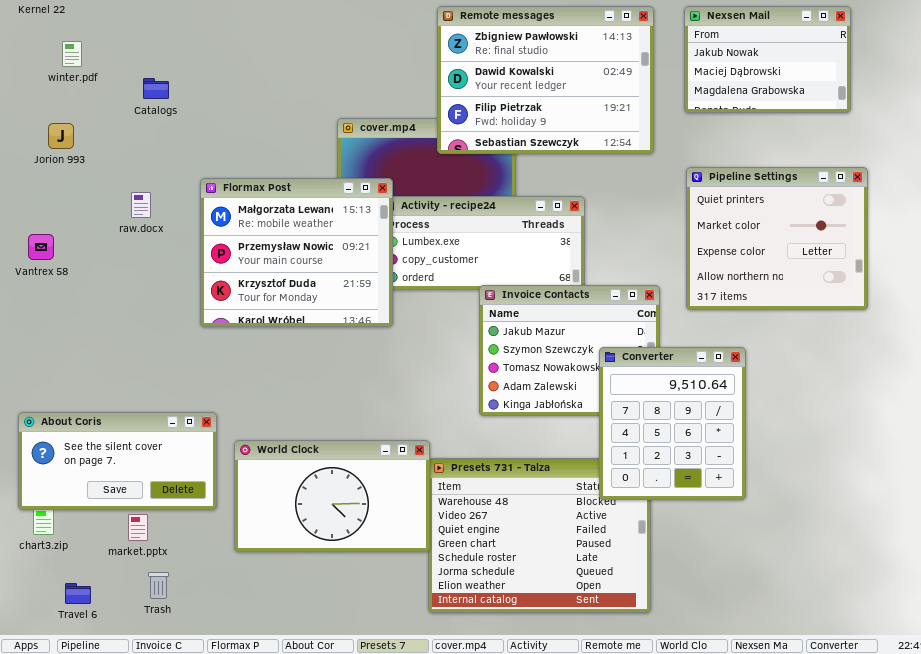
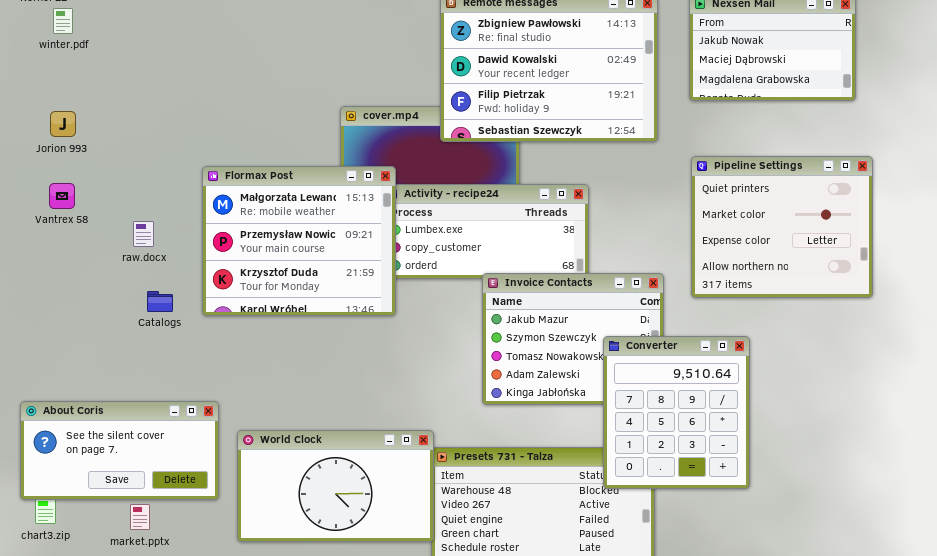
winter.pdf: [62,41,82,67] -> [53,8,73,34], moved
Catalogs: [143,78,169,99] -> [147,291,173,312], moved
raw.docx: [131,192,151,218] -> [133,221,154,247], moved
Vantrex 58: [28,234,54,260] -> [49,183,75,209], moved

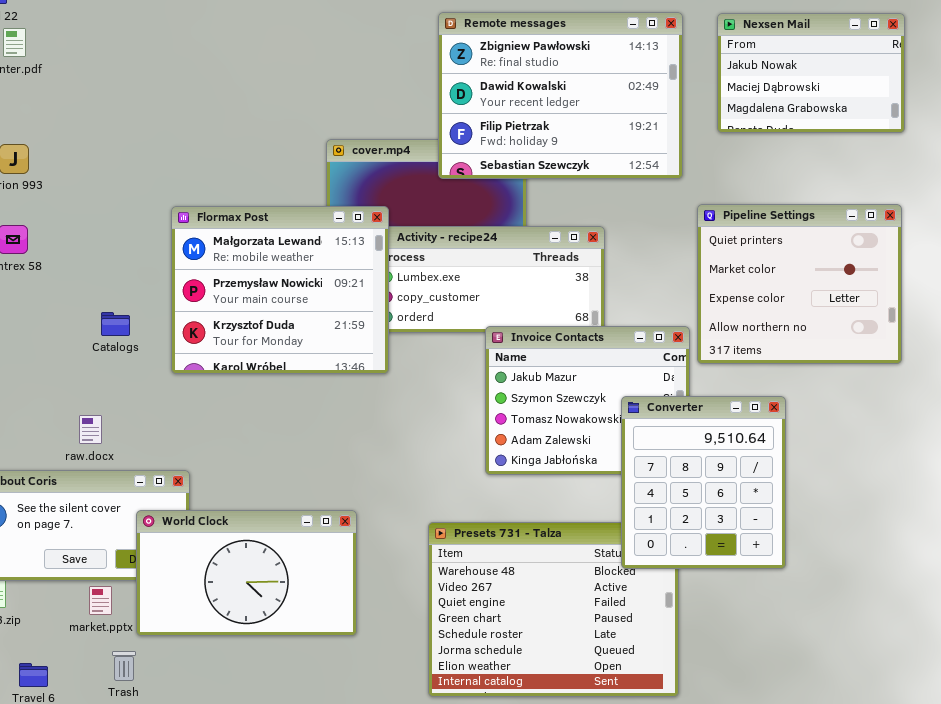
Pipeline Settings: [691,156,873,298] -> [697,204,902,364], moved
raw.docx: [133,221,154,247] -> [79,415,102,444], moved
Catalogs: [147,291,173,312] -> [101,312,130,336], moved
World Clock: [237,430,434,542] -> [136,510,357,636], moved

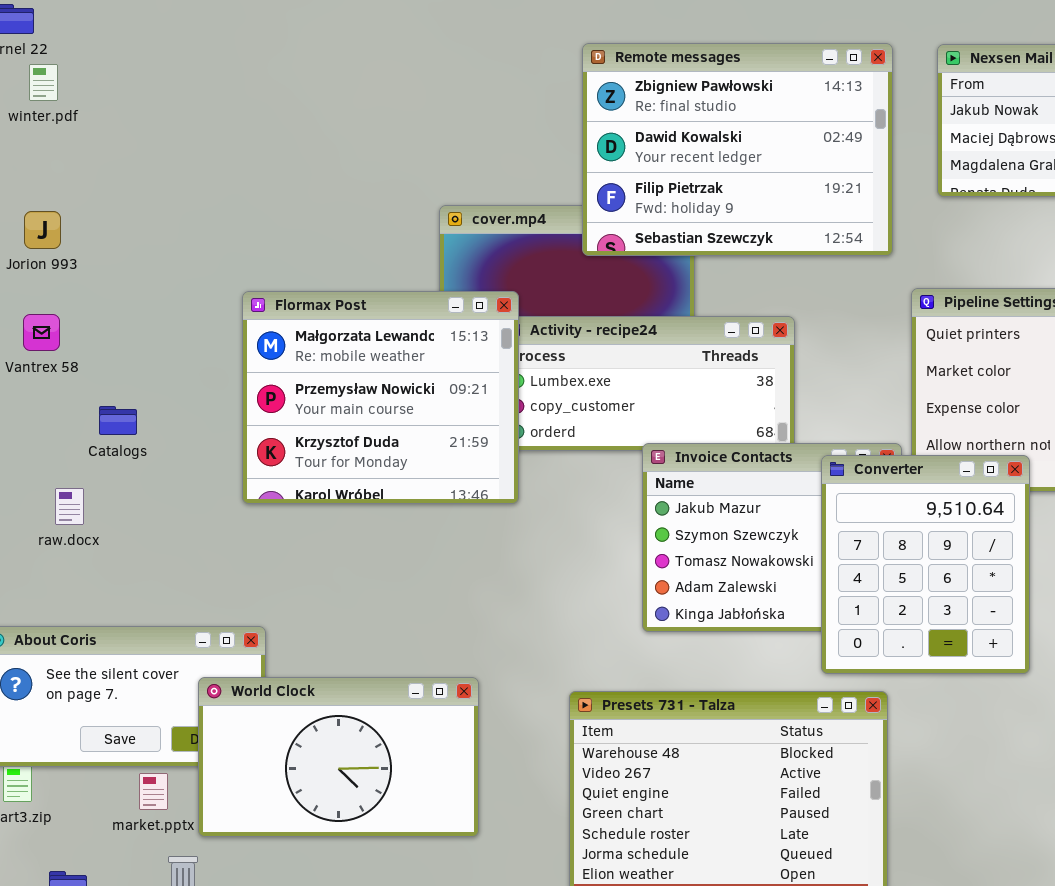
Catalogs: [101,312,130,336] -> [99,406,137,435], moved
Converter: [621,396,786,569] -> [821,455,1030,674], moved
raw.docx: [79,415,102,444] -> [55,488,84,525], moved

